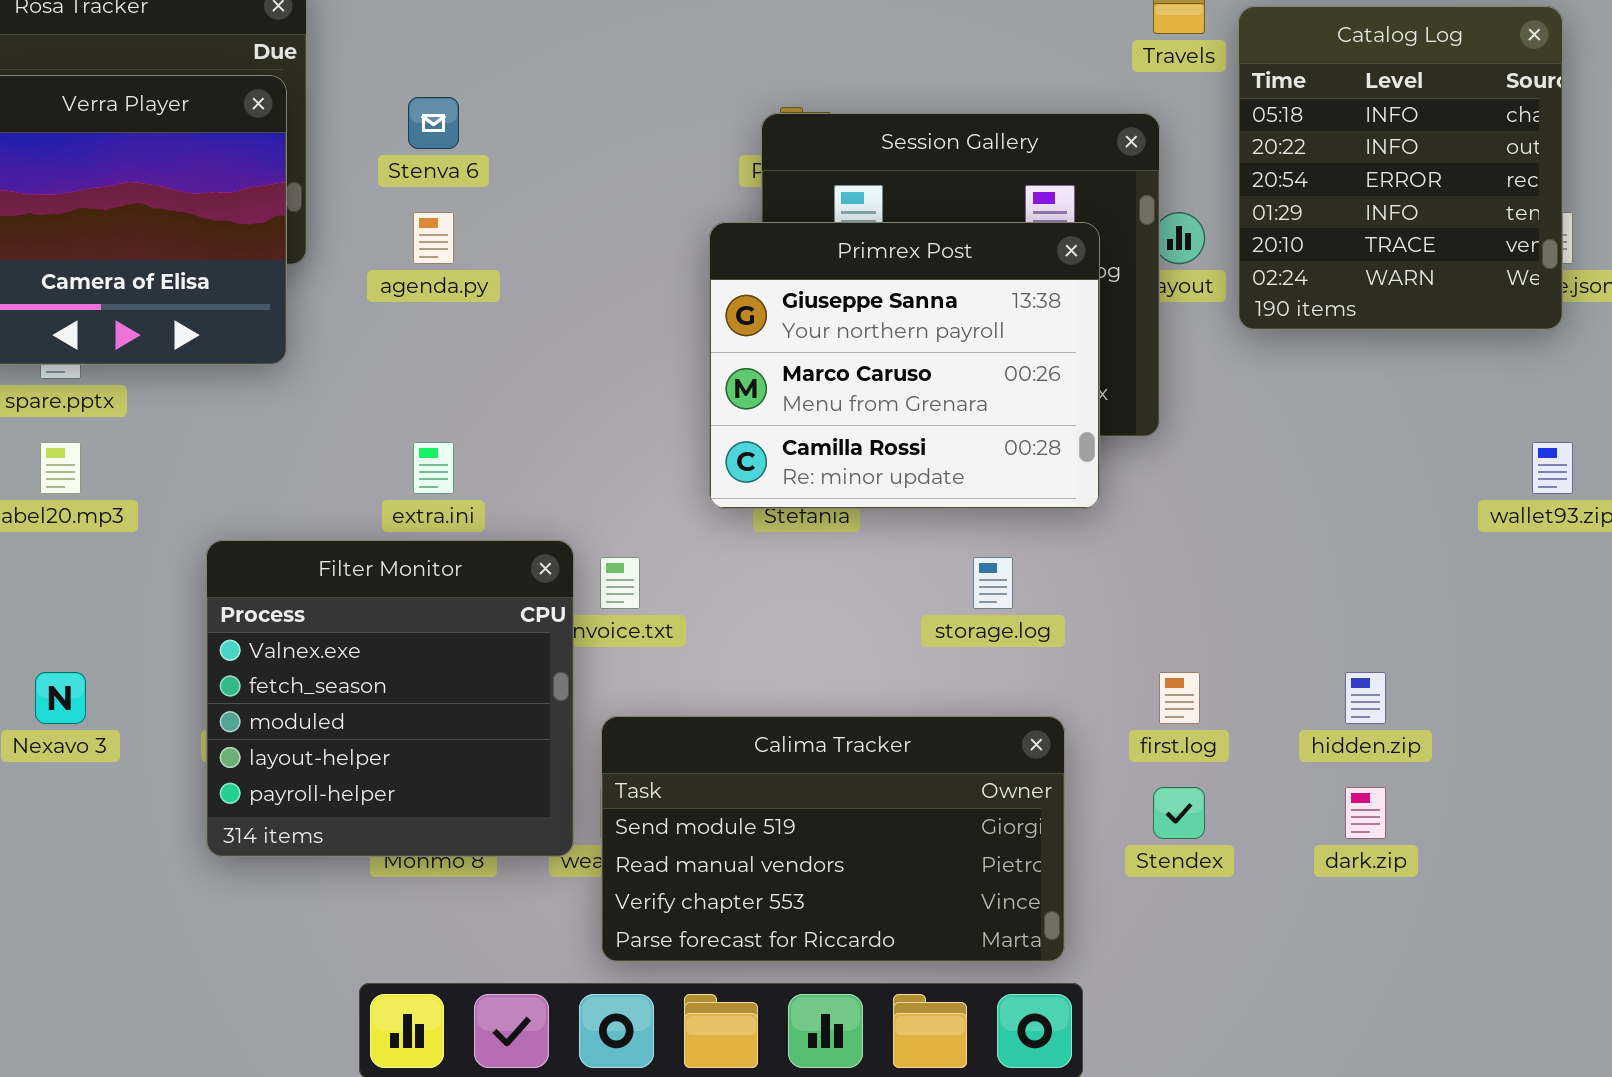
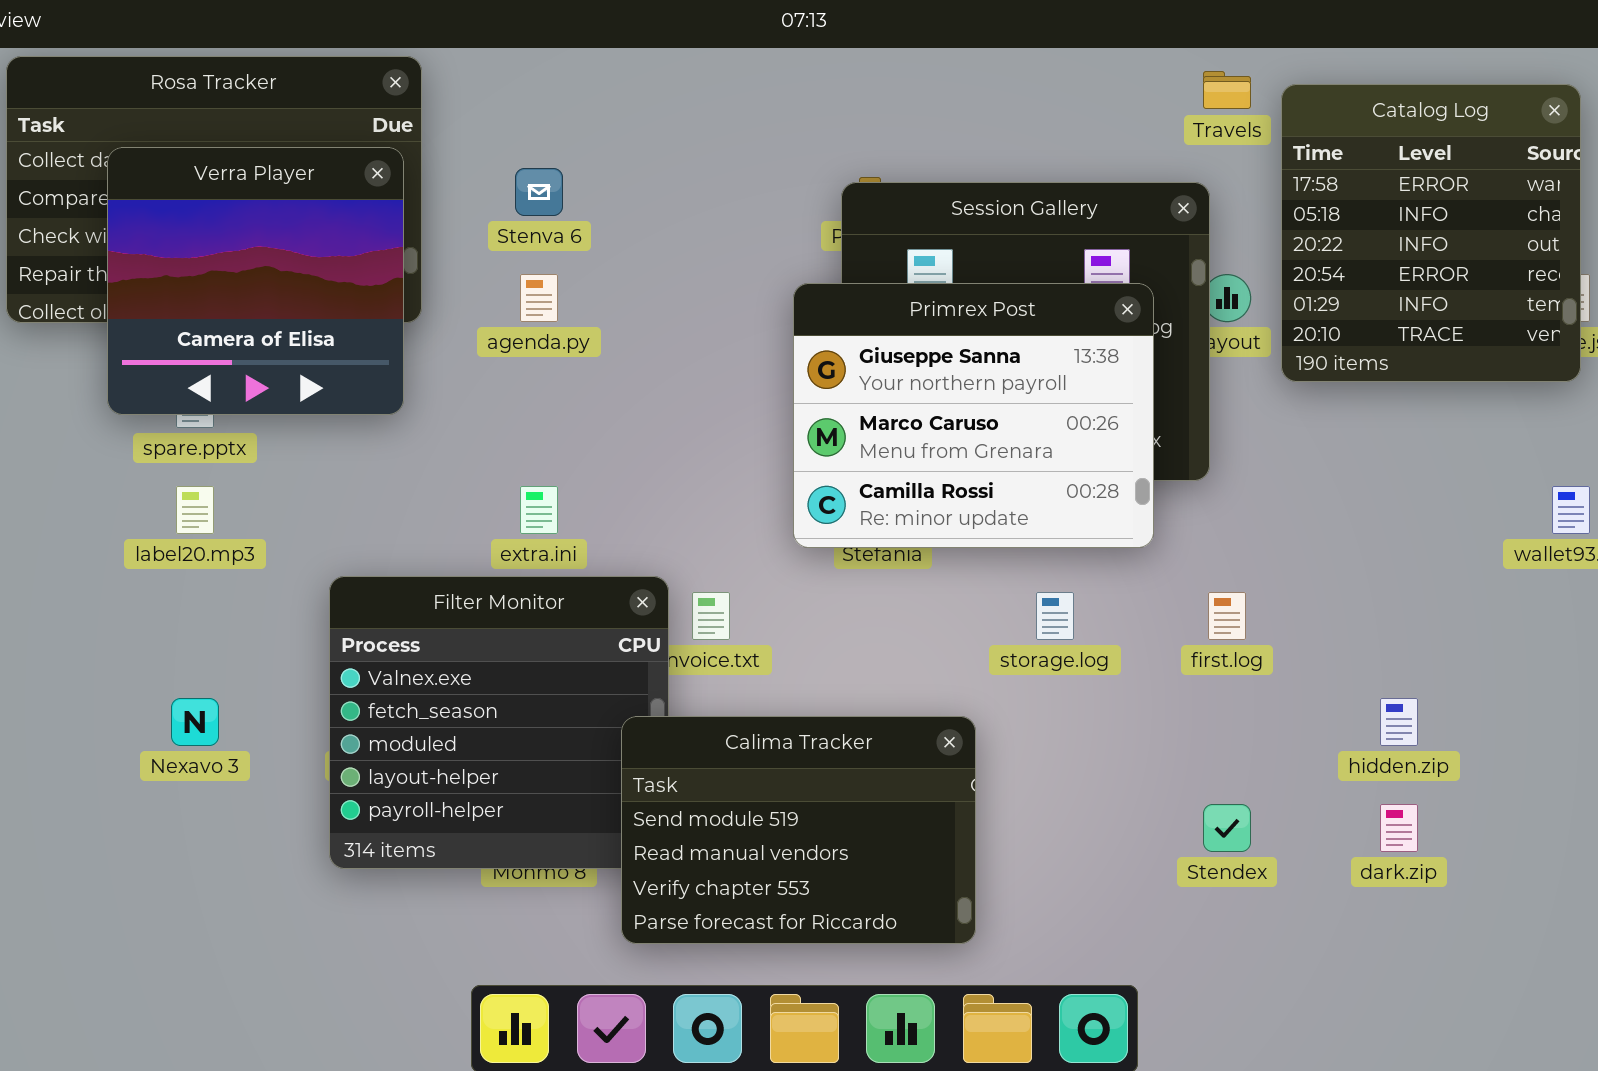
Catalog Log: [1238,6,1563,330] -> [1281,84,1581,382], scrolled up 1 row
first.log: [1159,672,1200,724] -> [1208,592,1246,640], moved
Calima Tracker: [601,716,1065,962] -> [621,716,976,944], moved, resized

